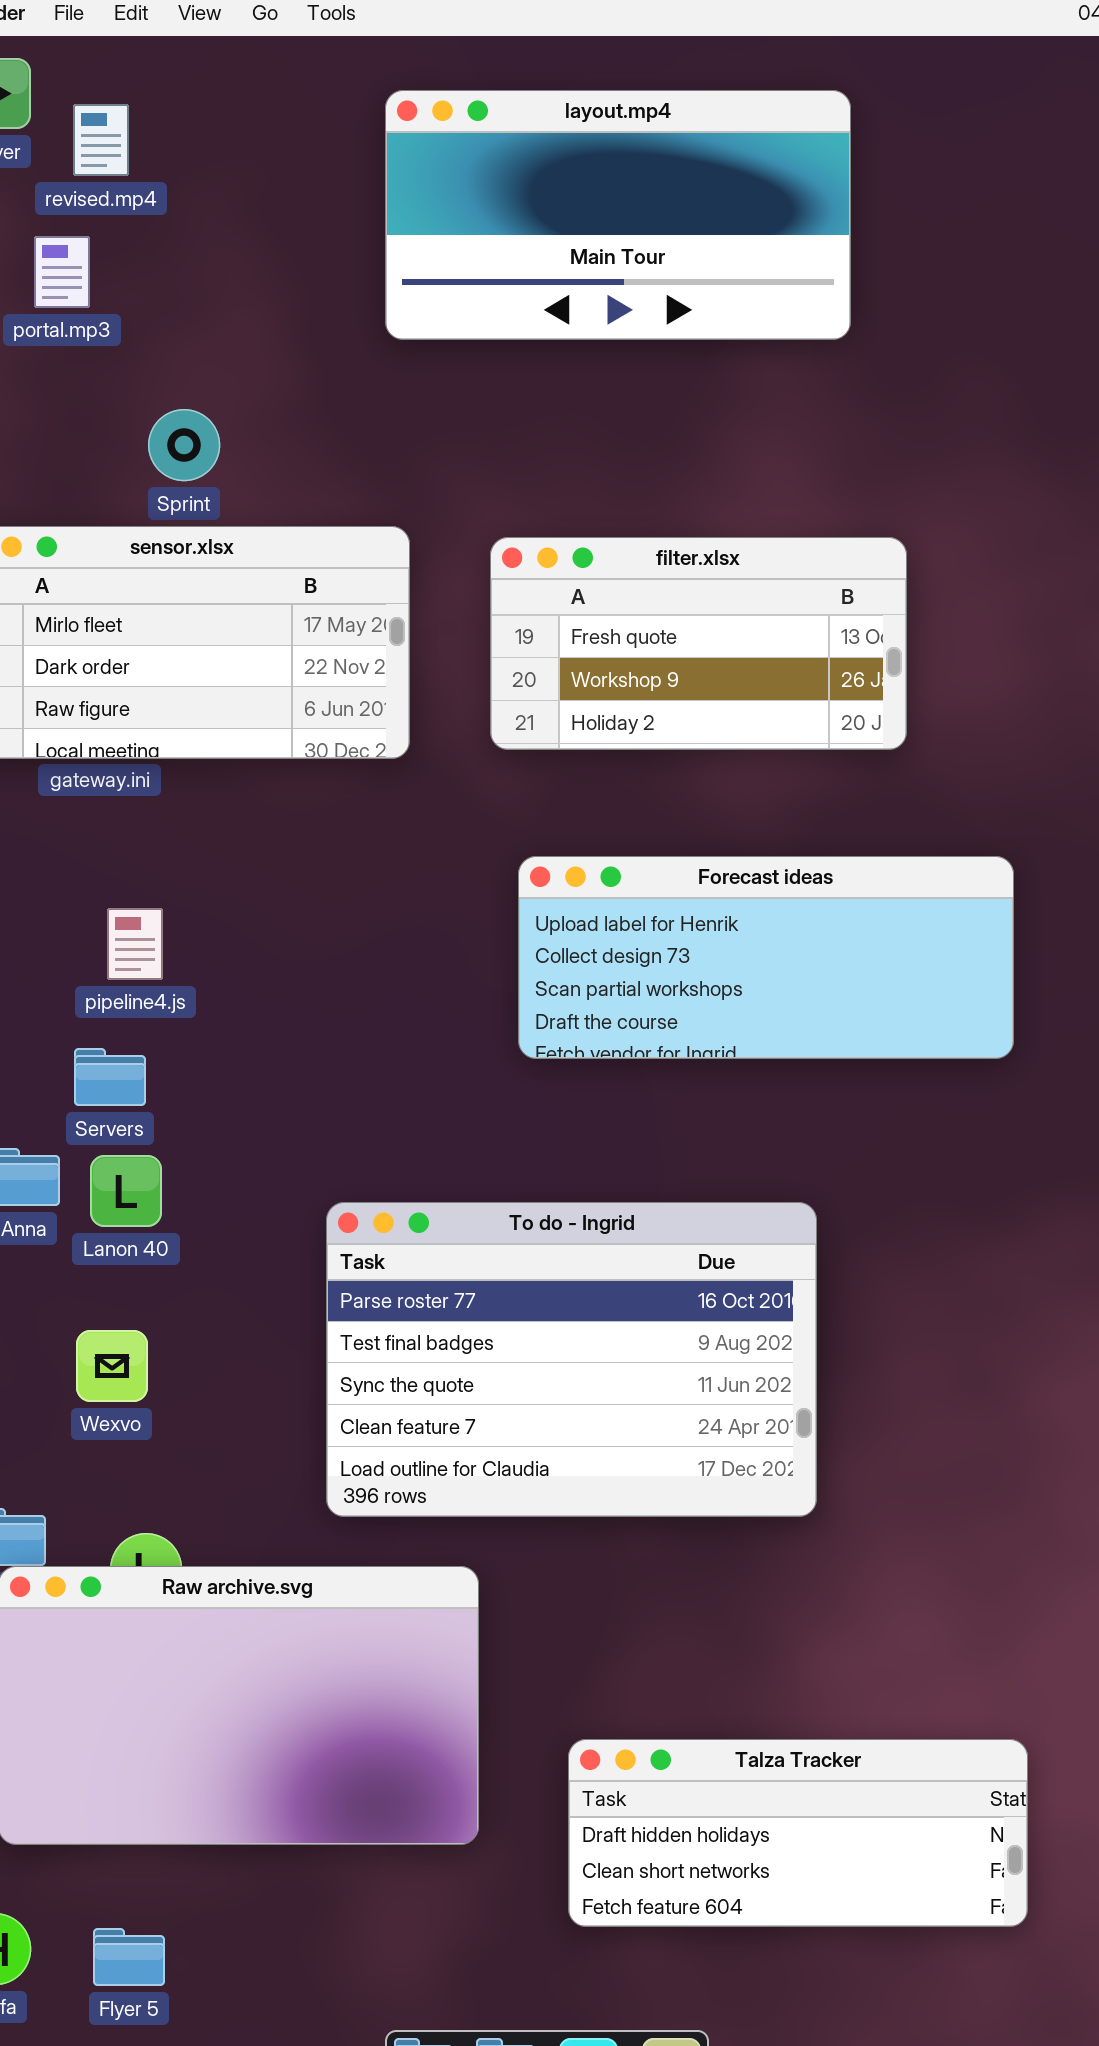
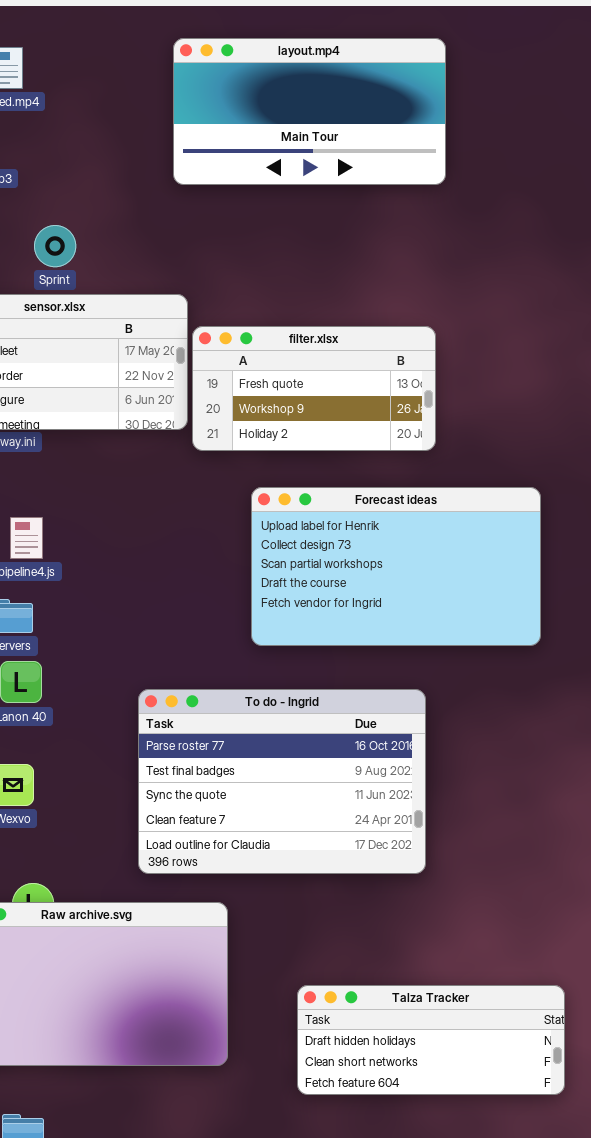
filter.xlsx: [490,537,907,750] -> [192,326,436,451], moved
Forecast ideas: [518,856,1014,1059] -> [251,487,541,646], resized
Talza Tracker: [568,1739,1028,1927] -> [297,985,565,1095], moved

